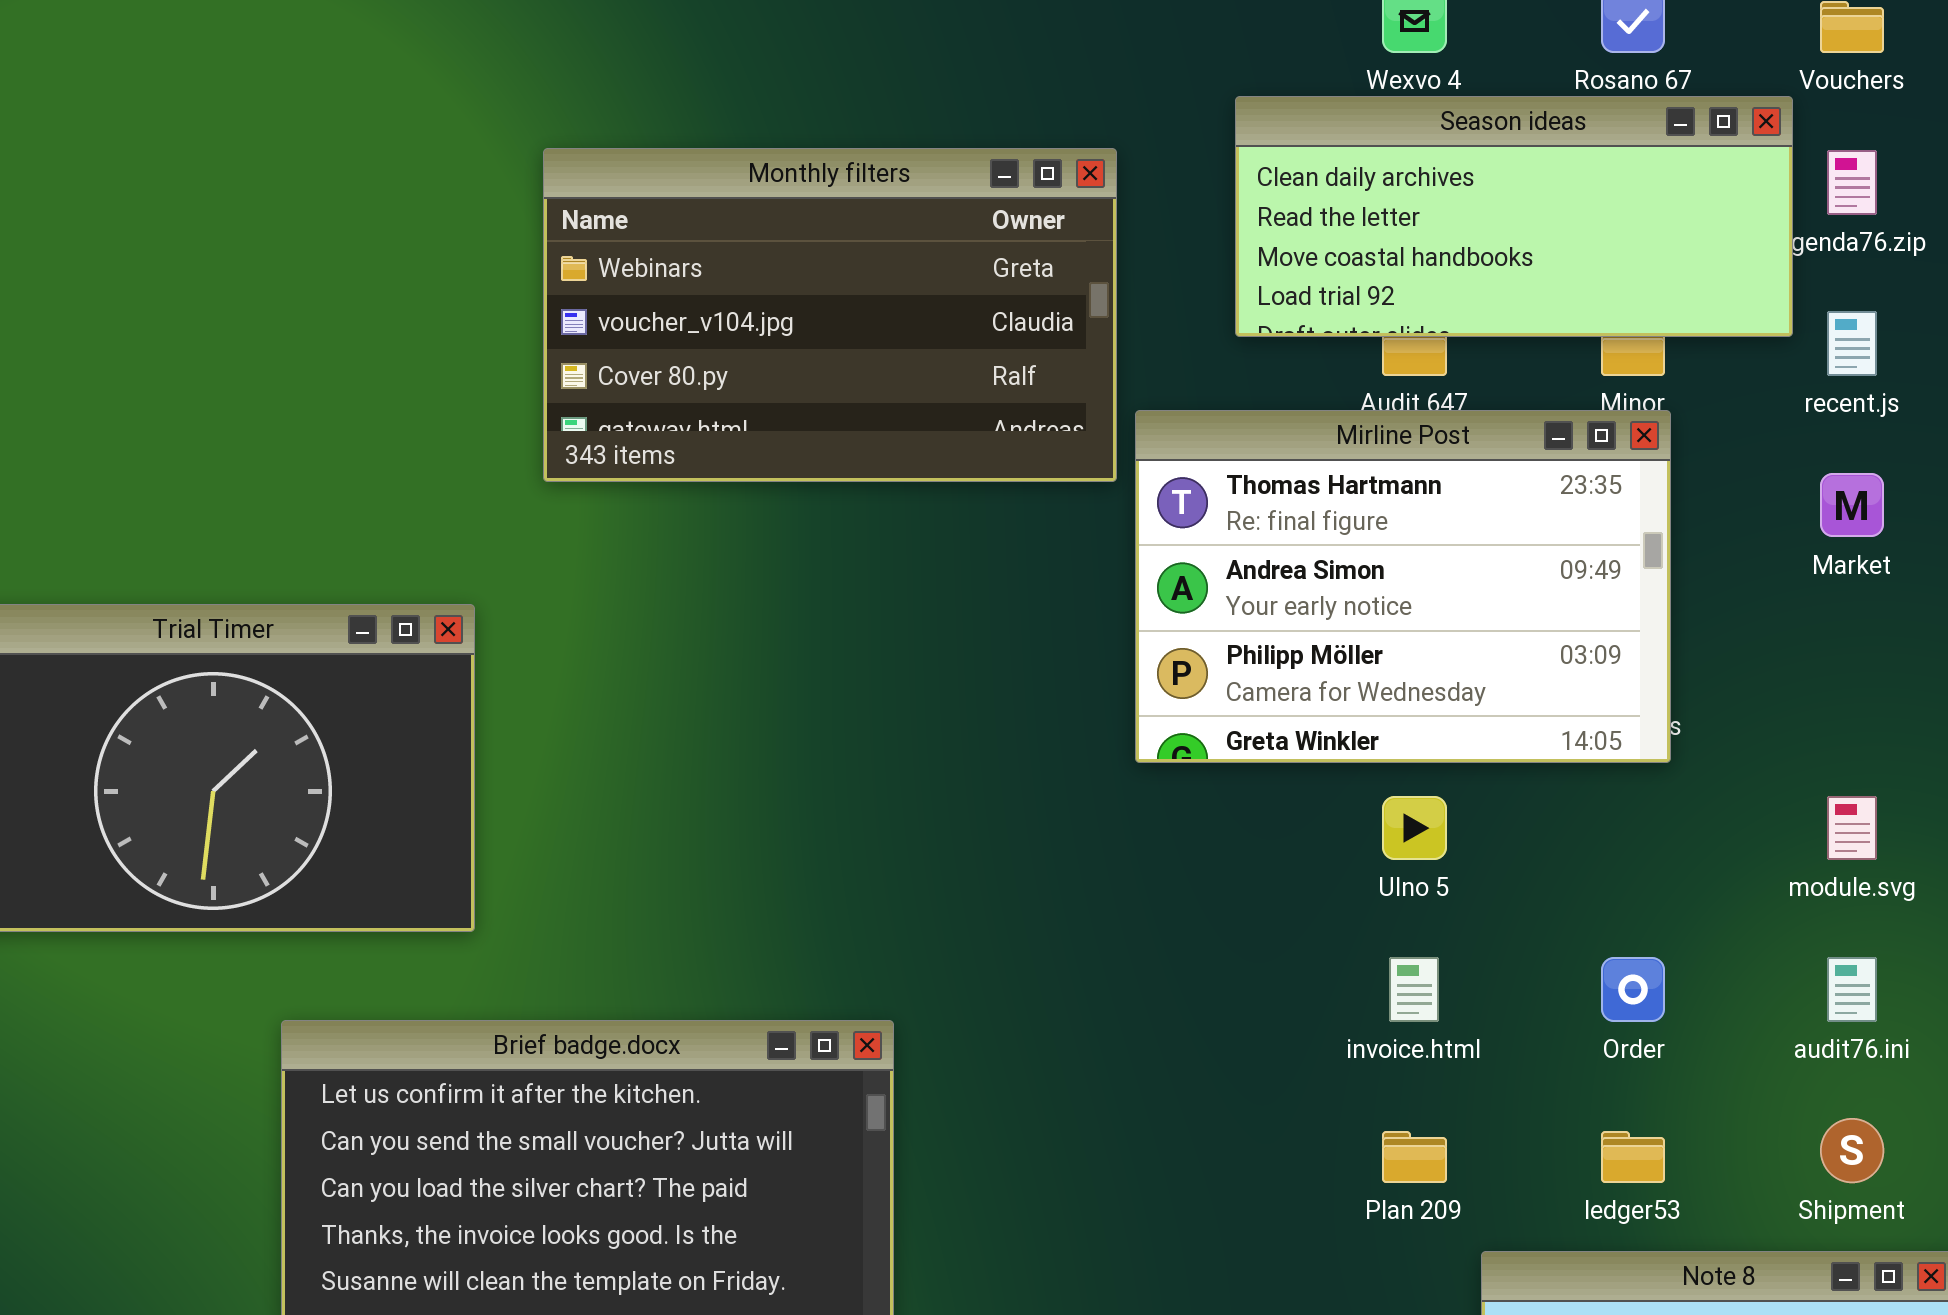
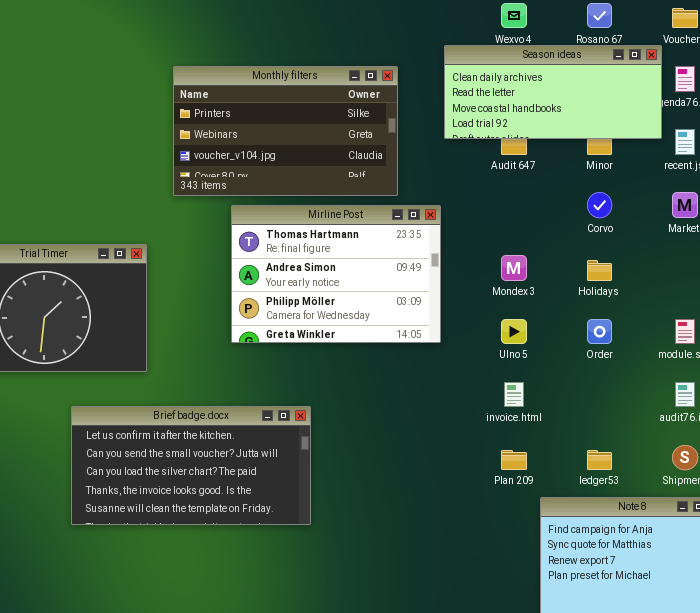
Monthly filters: [543,148,1117,482] -> [173,66,398,196], scrolled up 1 row
Mirline Post: [1135,410,1671,763] -> [231,205,441,343], moved
Order: [1601,957,1665,1022] -> [587,319,612,344], moved

